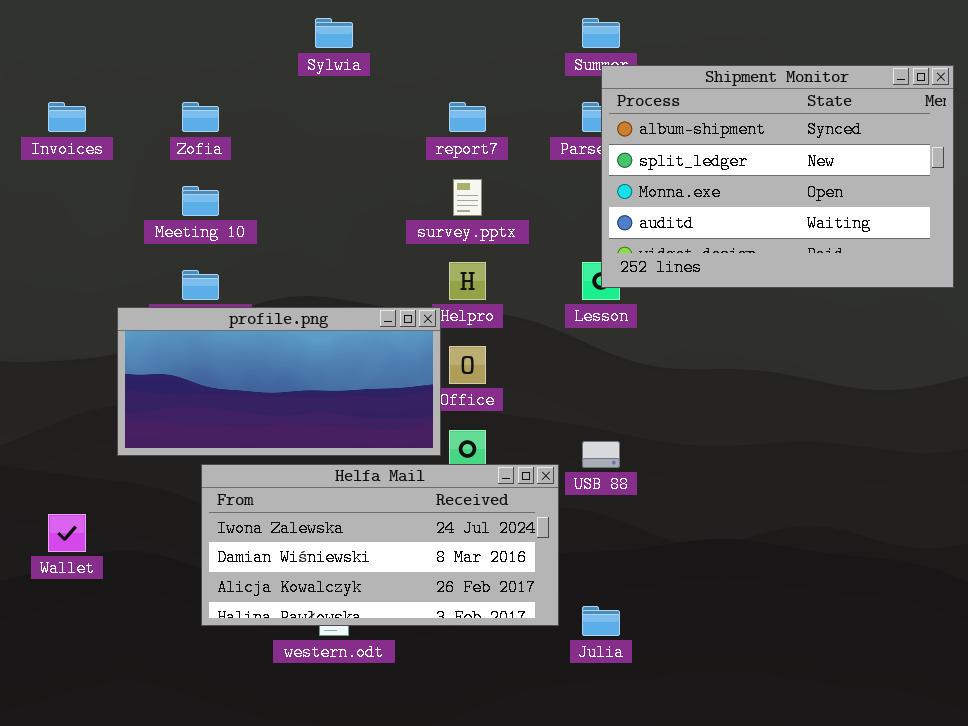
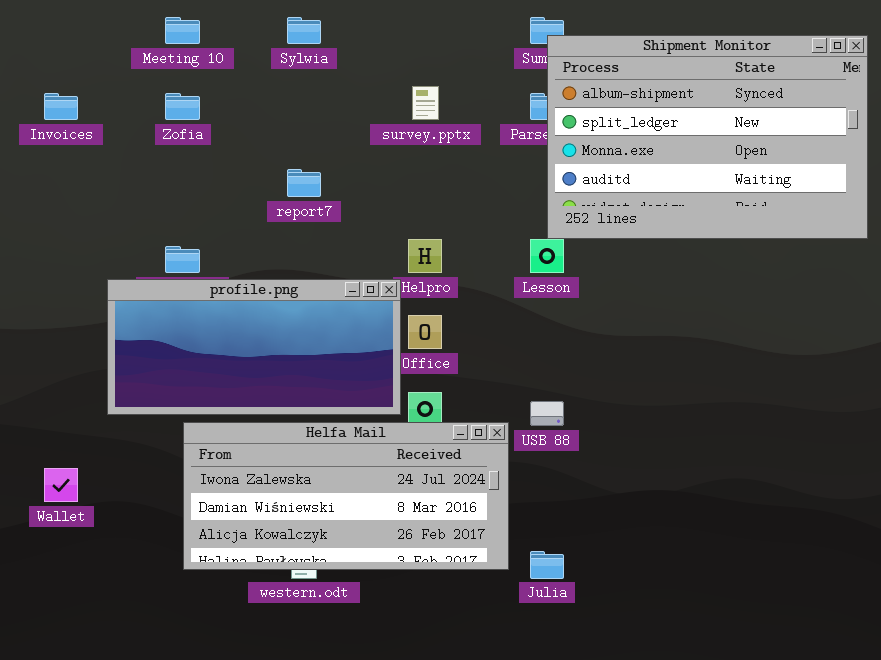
Shipment Monitor: [601,65,954,288] -> [547,35,868,239], moved
report7: [449,102,486,132] -> [287,169,321,197], moved
survey.pptx: [453,179,482,216] -> [412,86,439,120], moved
Meeting 10: [182,186,219,216] -> [165,17,200,44], moved

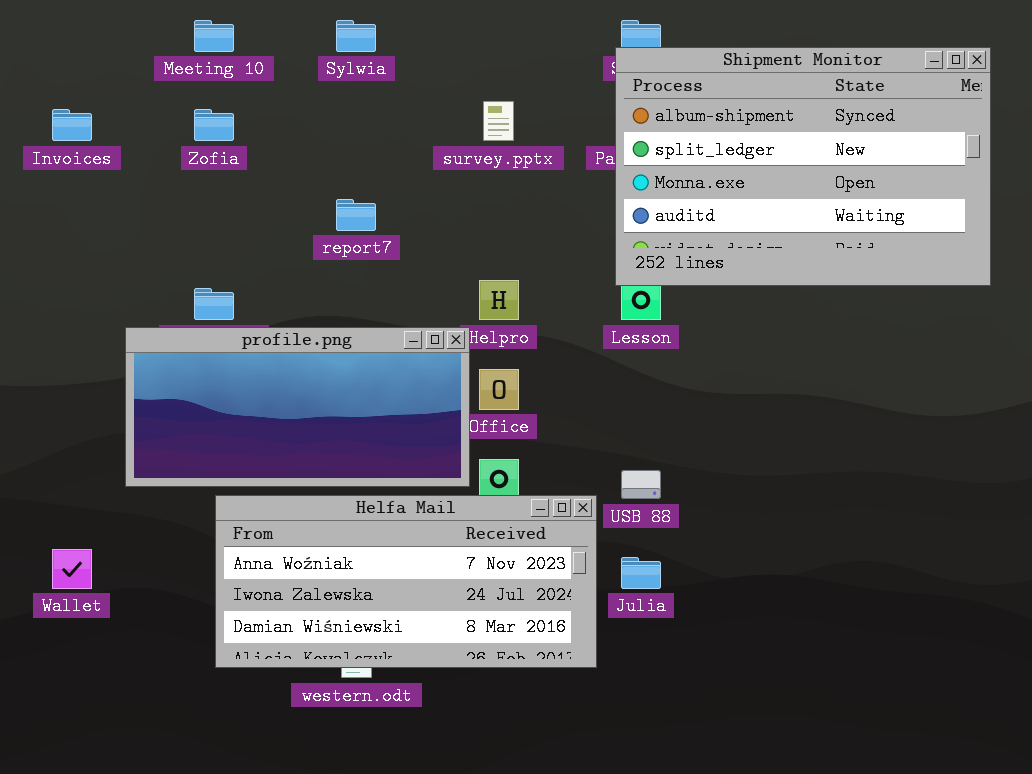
Shipment Monitor: [547,35,868,239] -> [615,47,991,286], moved
Helfa Mail: [183,422,509,570] -> [215,495,597,668], scrolled up 1 row
Julia: [530,551,564,579] -> [621,557,661,589], moved

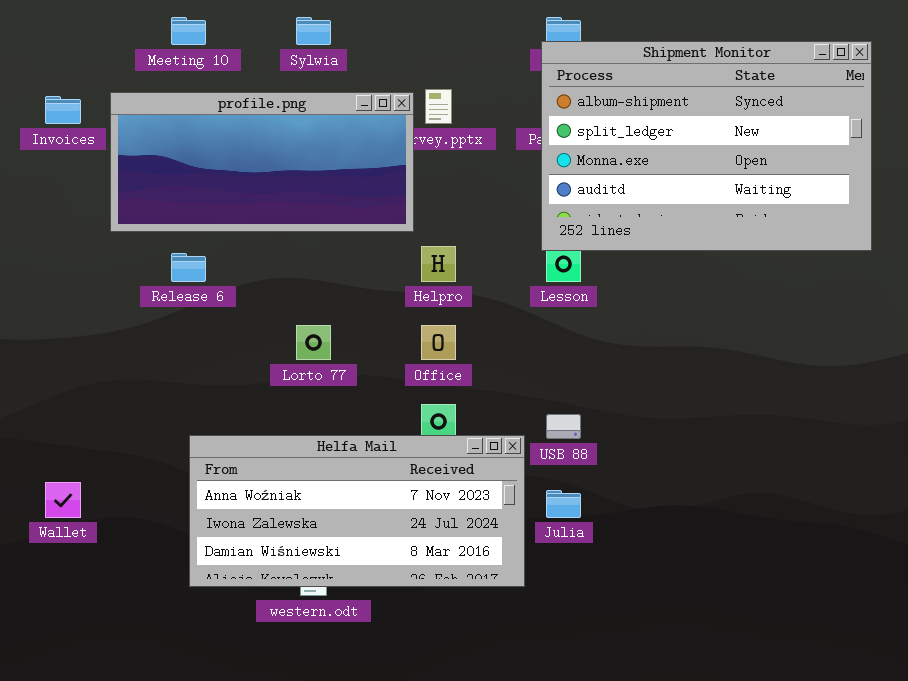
profile.png: [125,327,470,487] -> [110,92,414,232], moved

